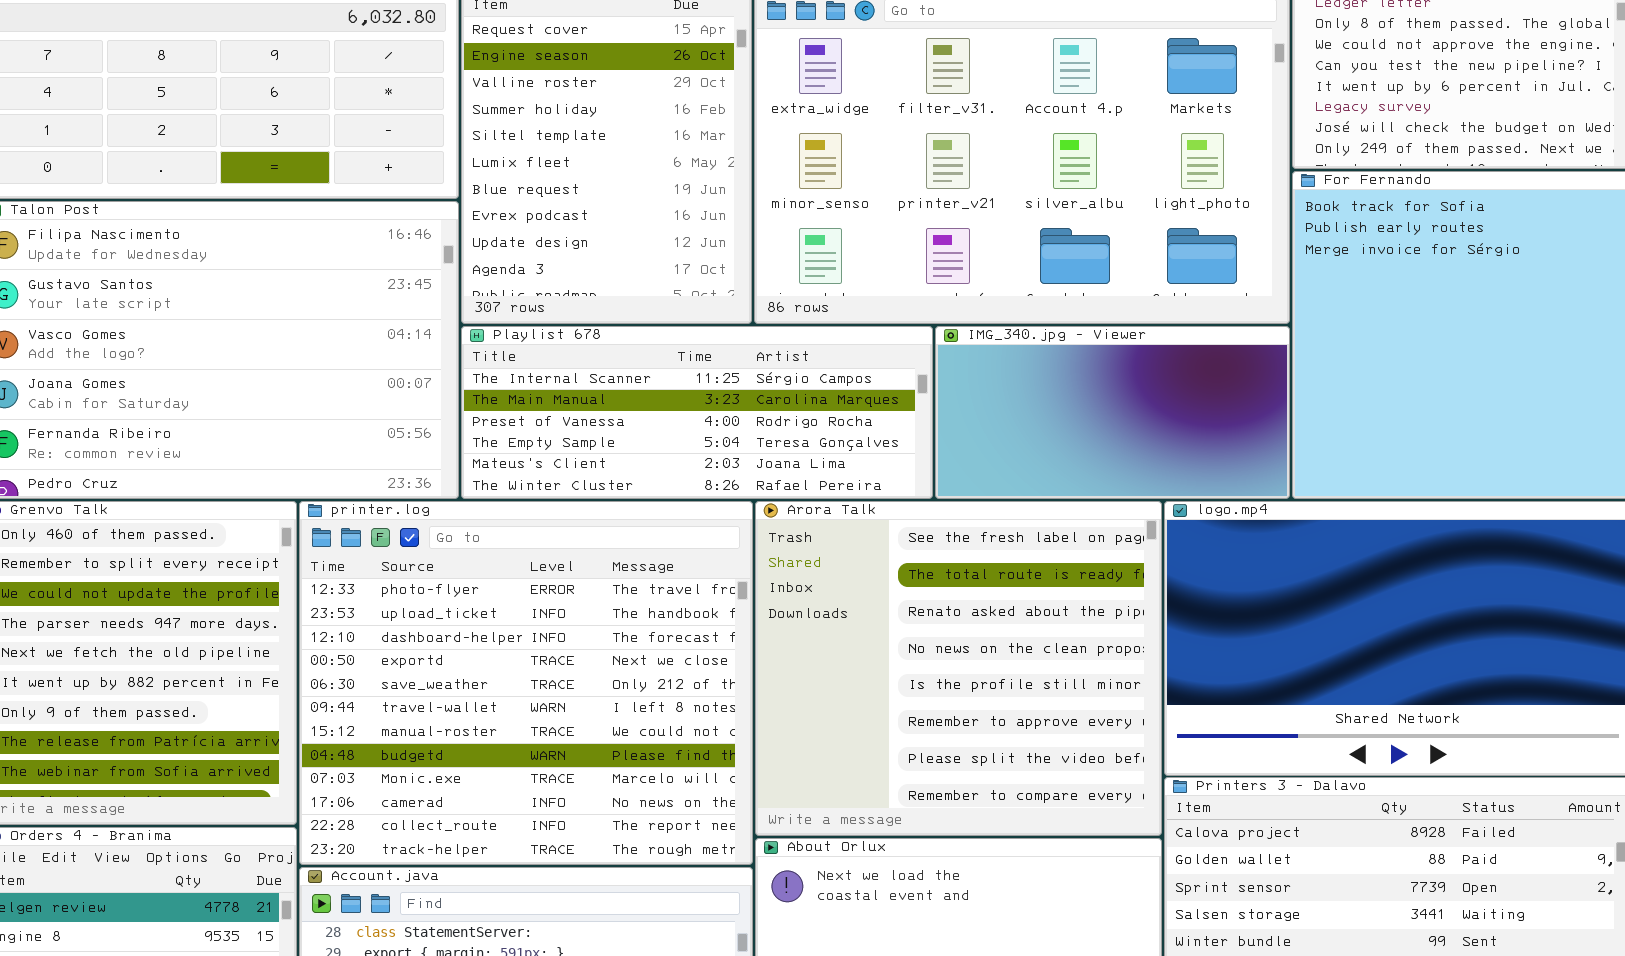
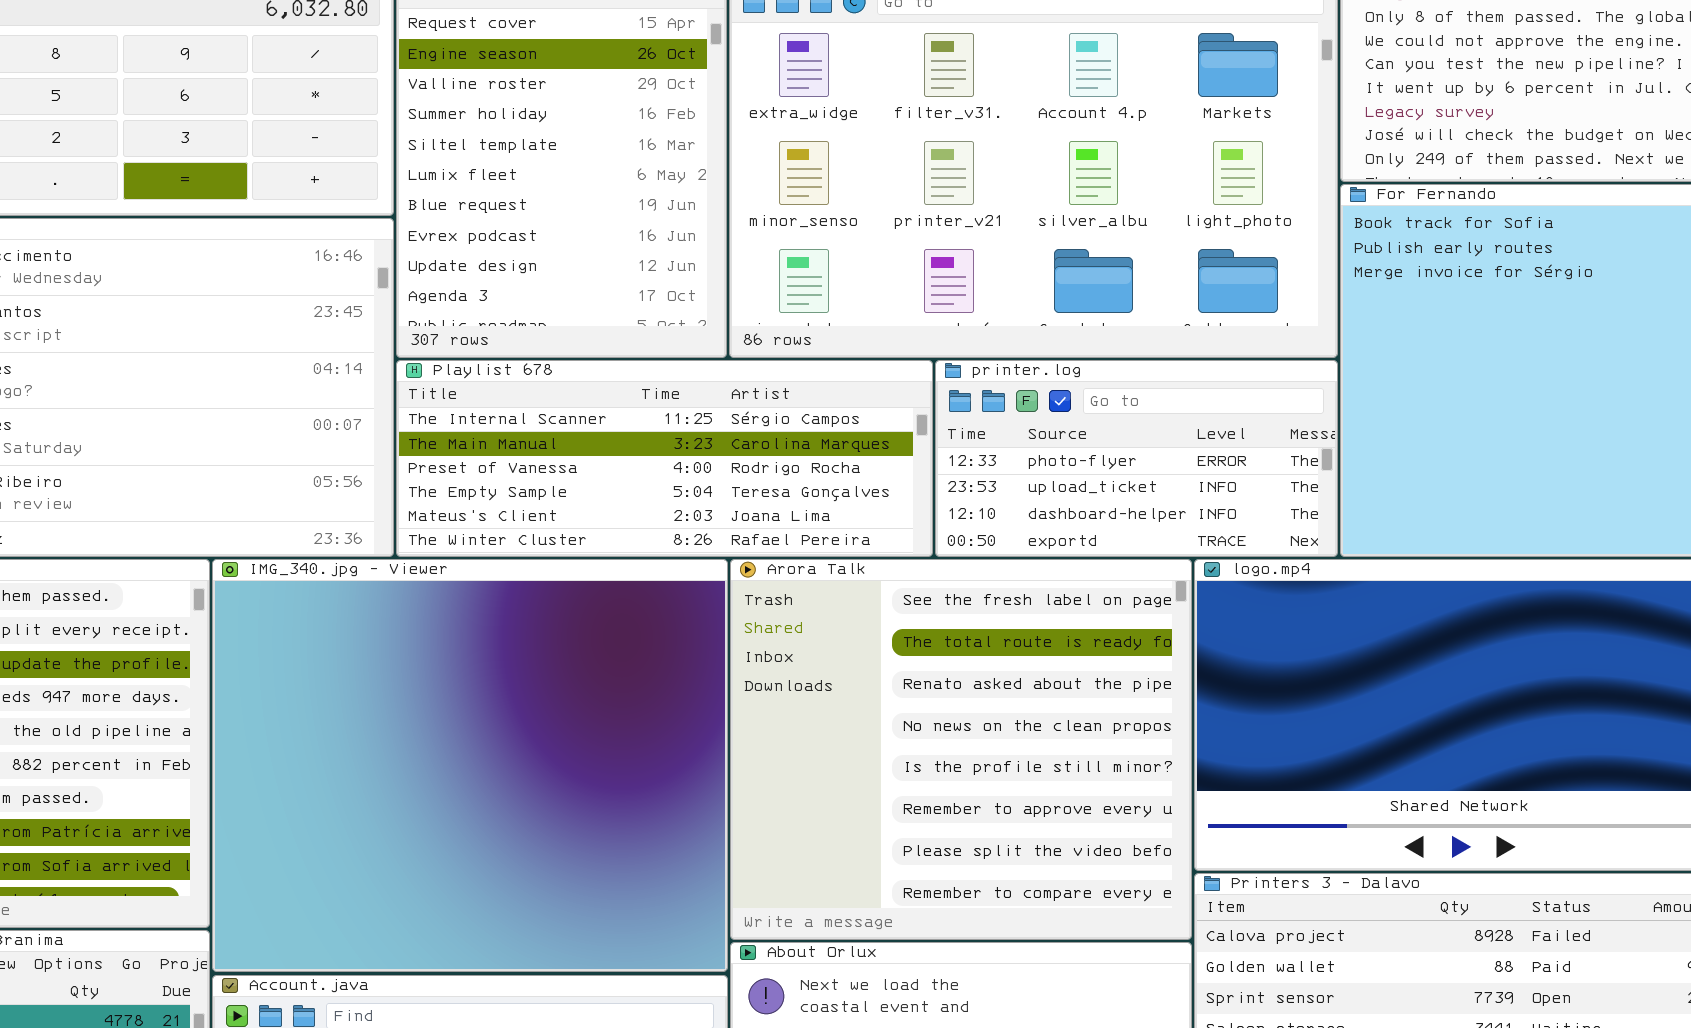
IMG_340.jpg - Viewer: [935,326,1290,499] -> [212,559,728,972], moved, resized
printer.log: [299,501,753,865] -> [935,360,1338,557], moved, resized

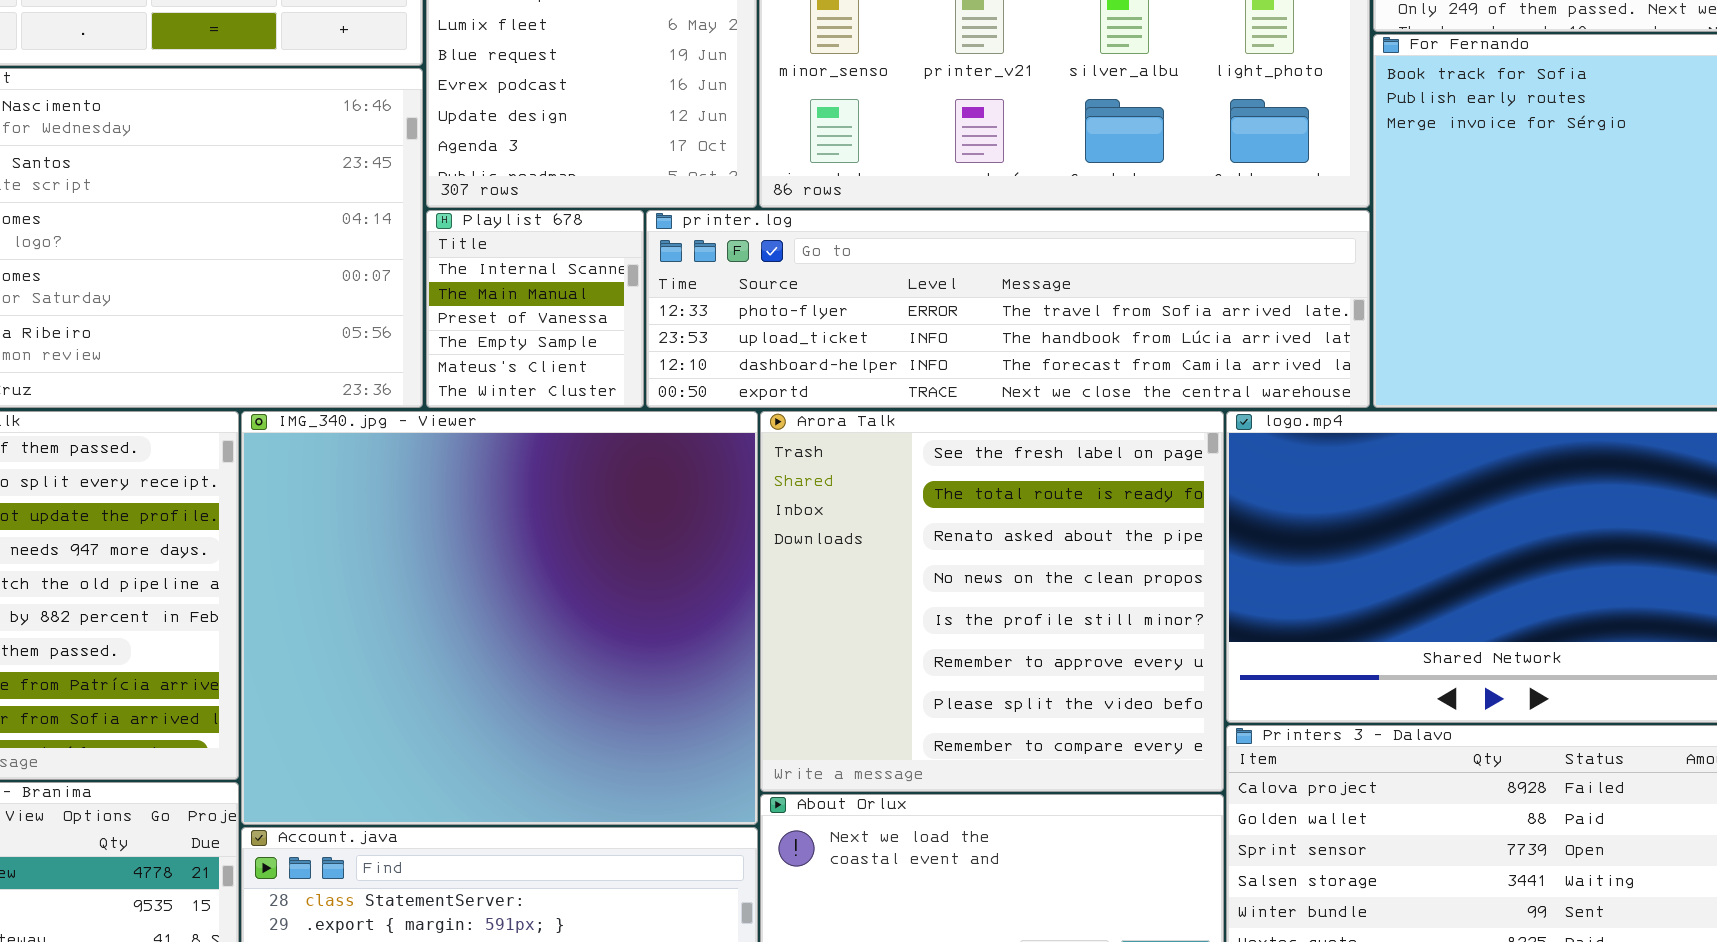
Playlist 678: [396,360,933,557] -> [426,210,644,408], resized
printer.log: [935,360,1338,557] -> [646,210,1370,408], resized

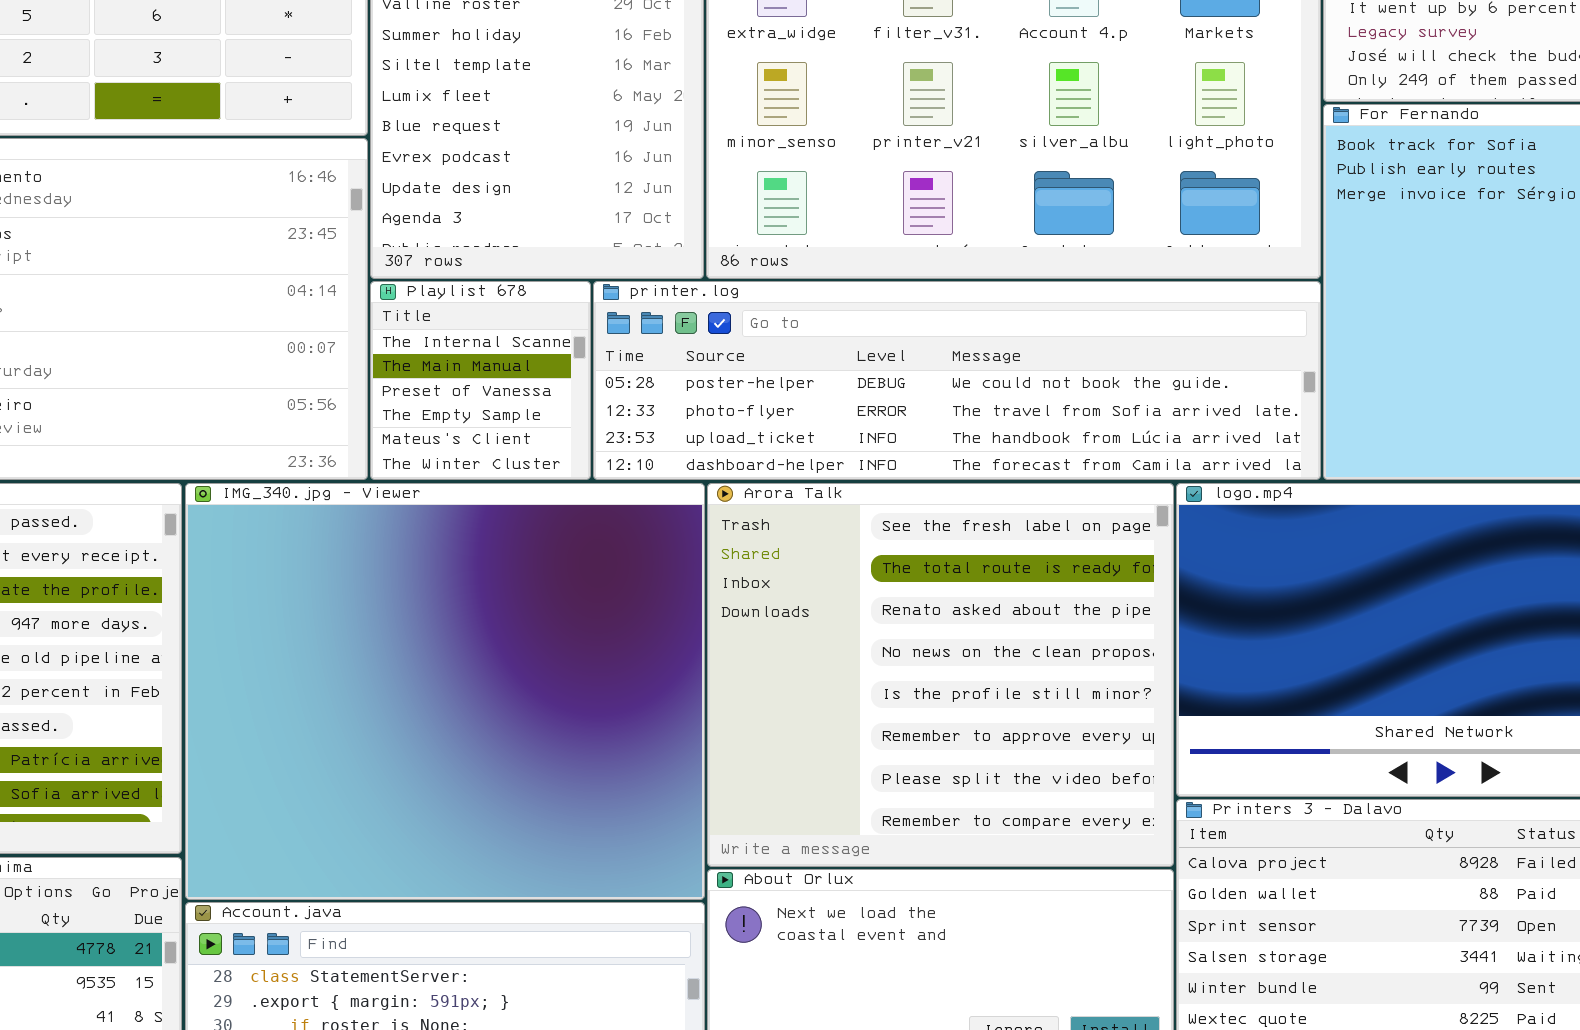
printer.log: [646,210,1370,408] -> [593,281,1321,480], scrolled up 1 row

